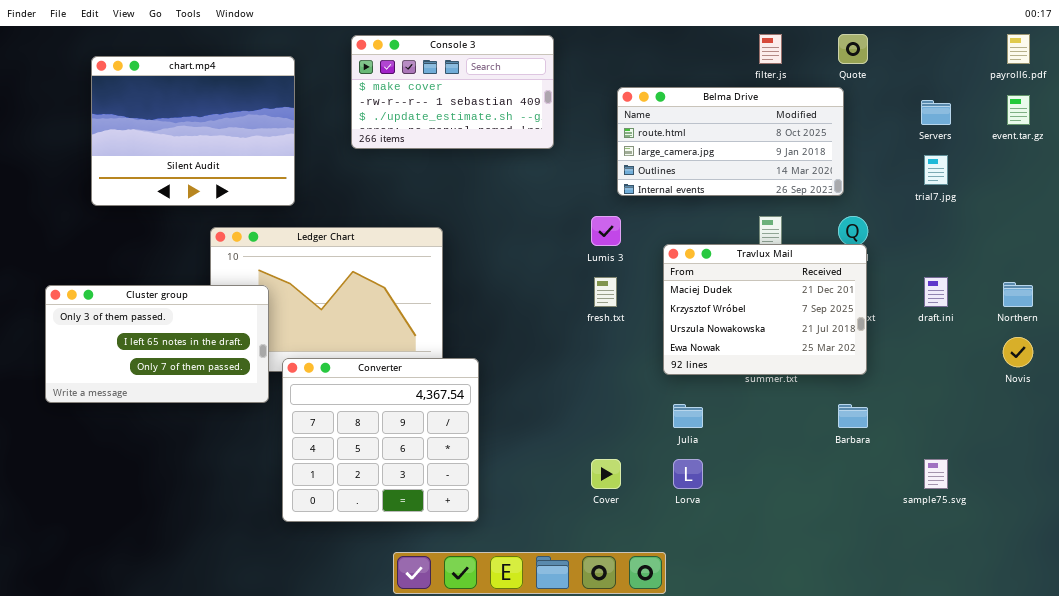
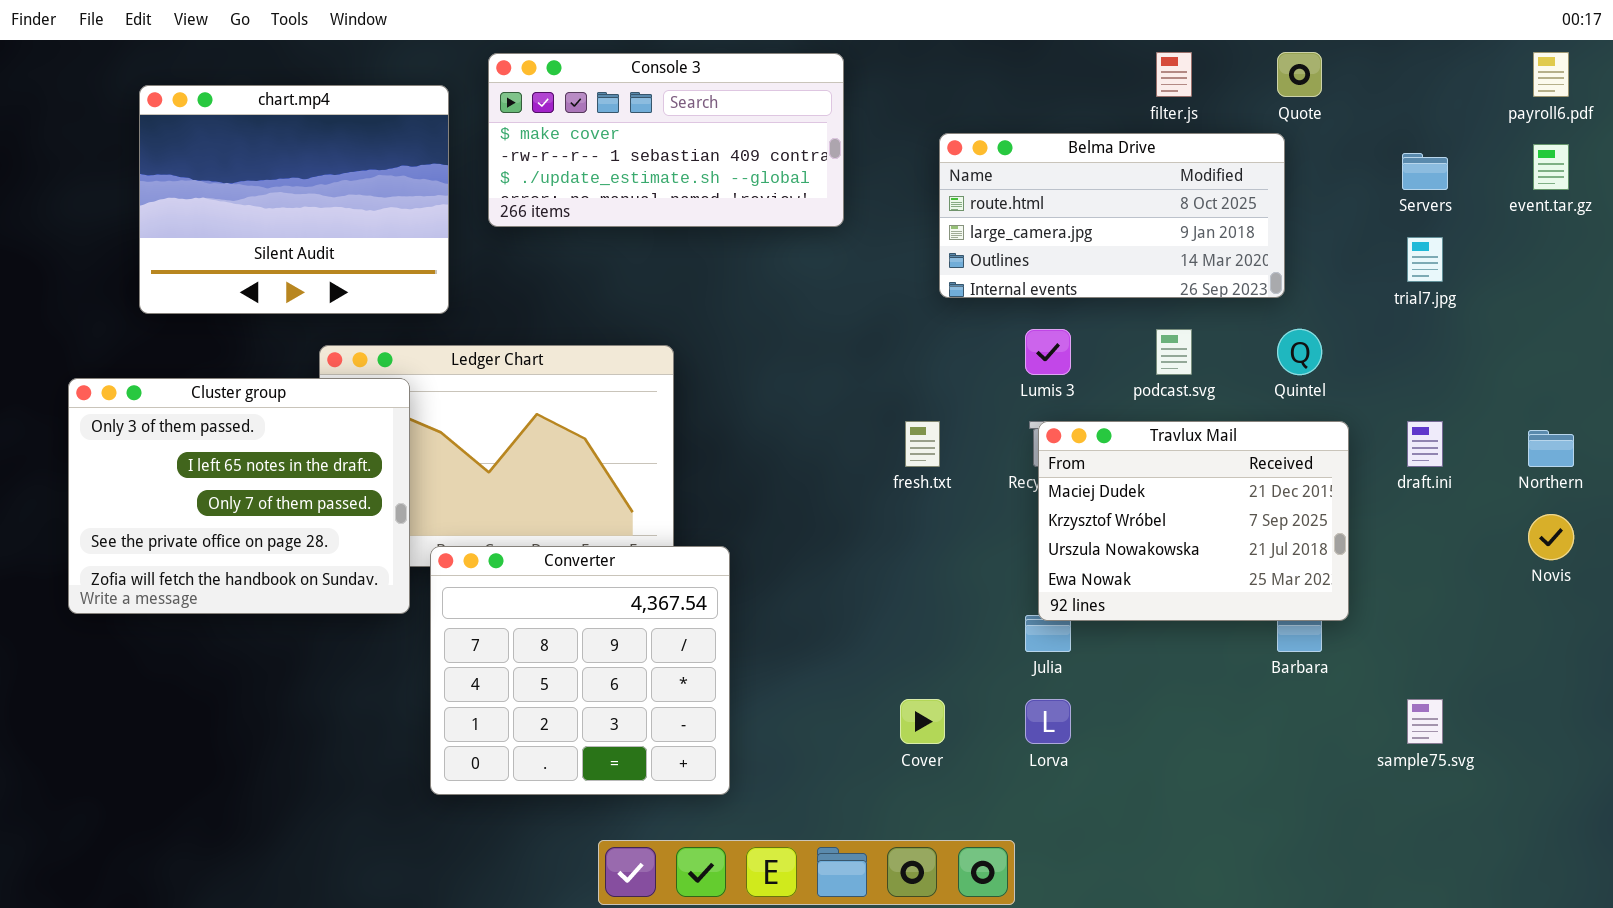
Console 3: [351,35,554,149] -> [488,53,844,227], resized
Lumis 3: [591,216,621,246] -> [1025,329,1071,375], moved
Travlux Mail: [663,244,867,375] -> [1038,421,1349,621], moved
Cluster group: [45,285,269,403] -> [68,378,410,614], resized

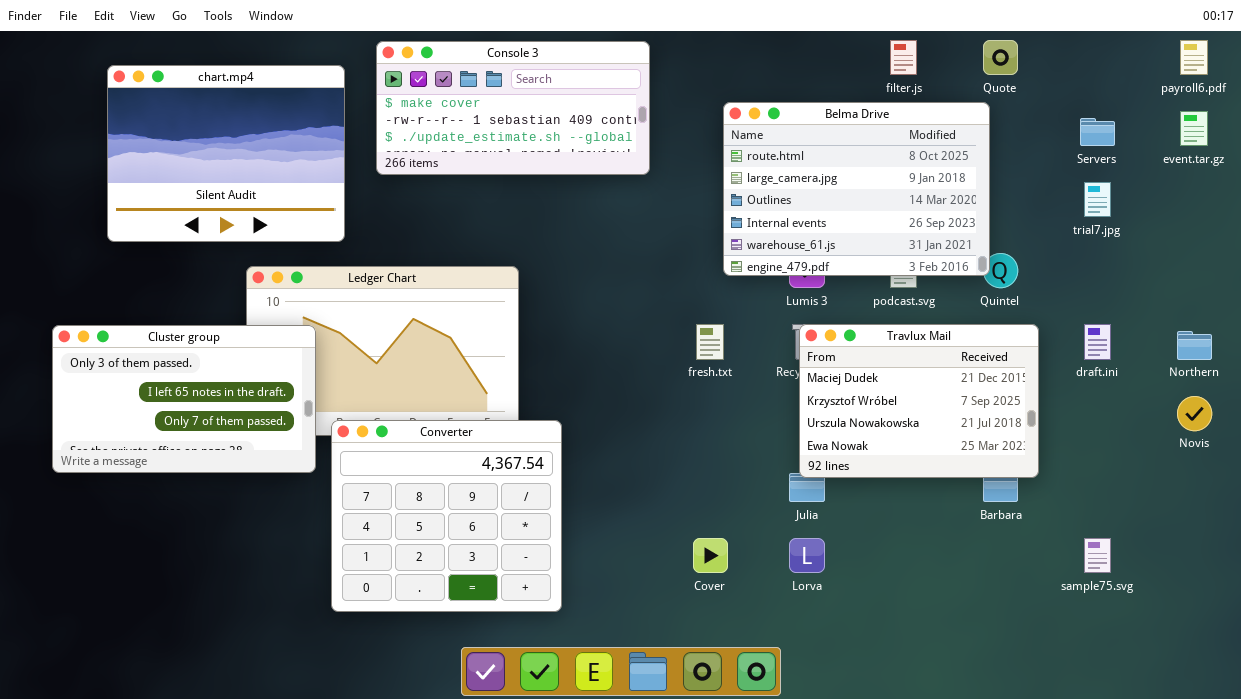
Belma Drive: [939,133,1285,298] -> [723,102,990,276], resized
Cluster group: [68,378,410,614] -> [52,325,316,473], resized

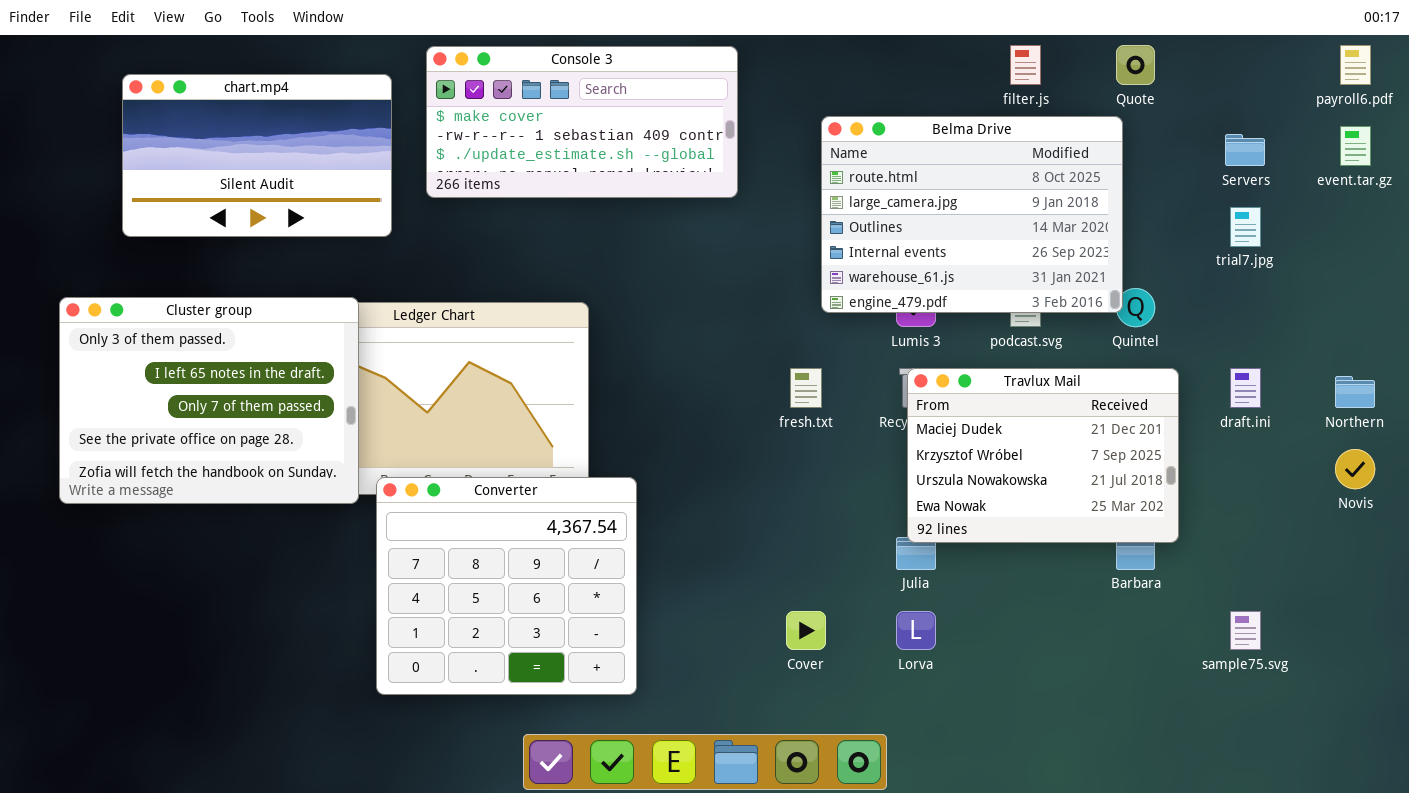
chart.mp4: [107,65,345,242] -> [122,74,392,237], resized
Cluster group: [52,325,316,473] -> [59,297,359,504], moved, resized

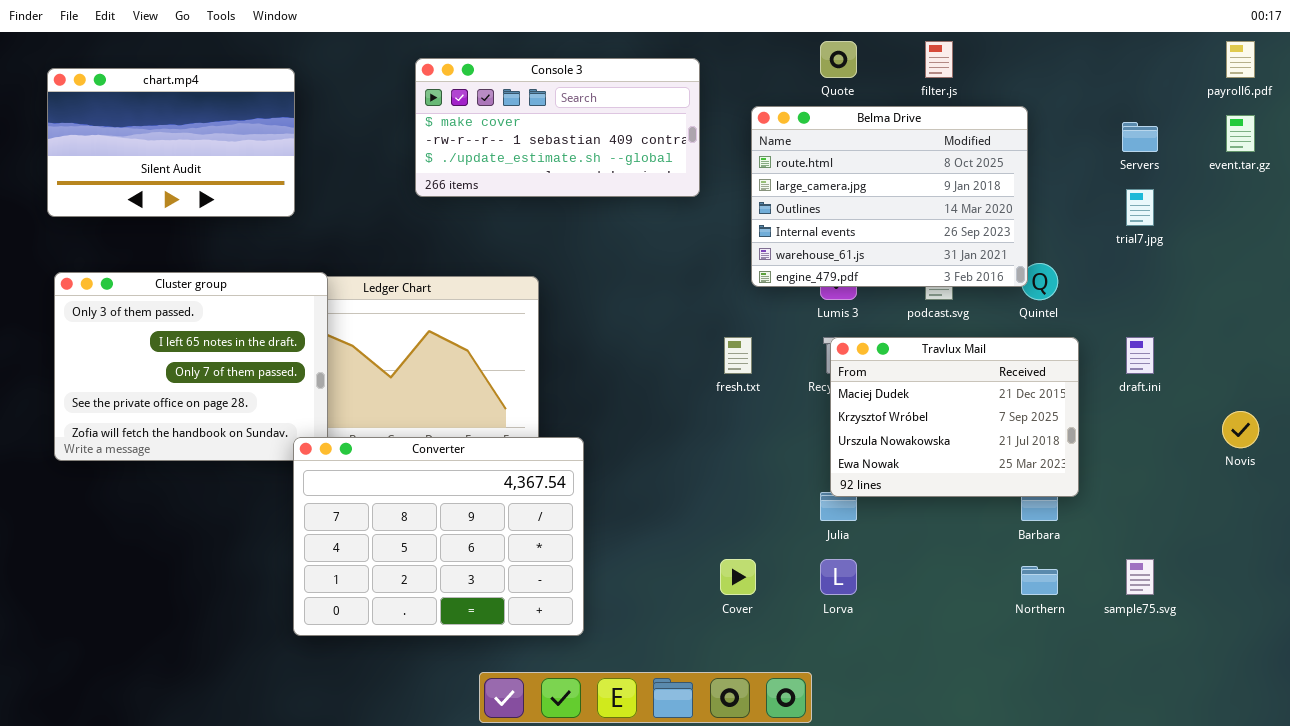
Quote: [1116,45,1155,85] -> [820,41,857,78], moved
Console 3: [426,46,738,198] -> [415,58,700,197], moved
chart.mp4: [122,74,392,237] -> [47,68,295,217], moved
Northern: [1335,376,1375,408] -> [1021,566,1058,595], moved
Converter: [376,477,637,695] -> [293,437,584,636], resized

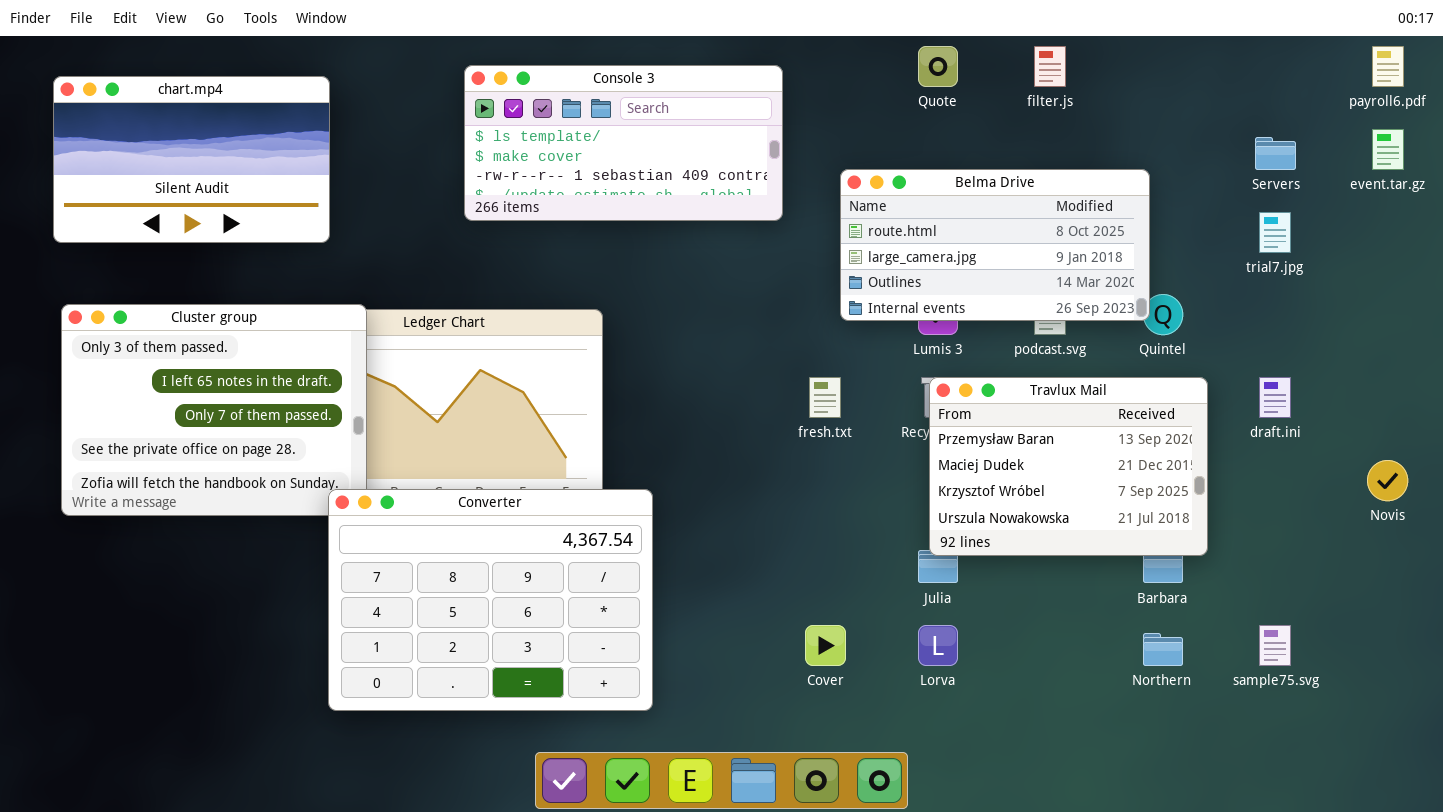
Console 3: [415,58,700,197] -> [464,65,783,221], scrolled up 1 row
Belma Drive: [751,106,1028,287] -> [840,169,1150,321], resized
Travlux Mail: [830,337,1079,497] -> [929,377,1208,556], scrolled up 1 row

